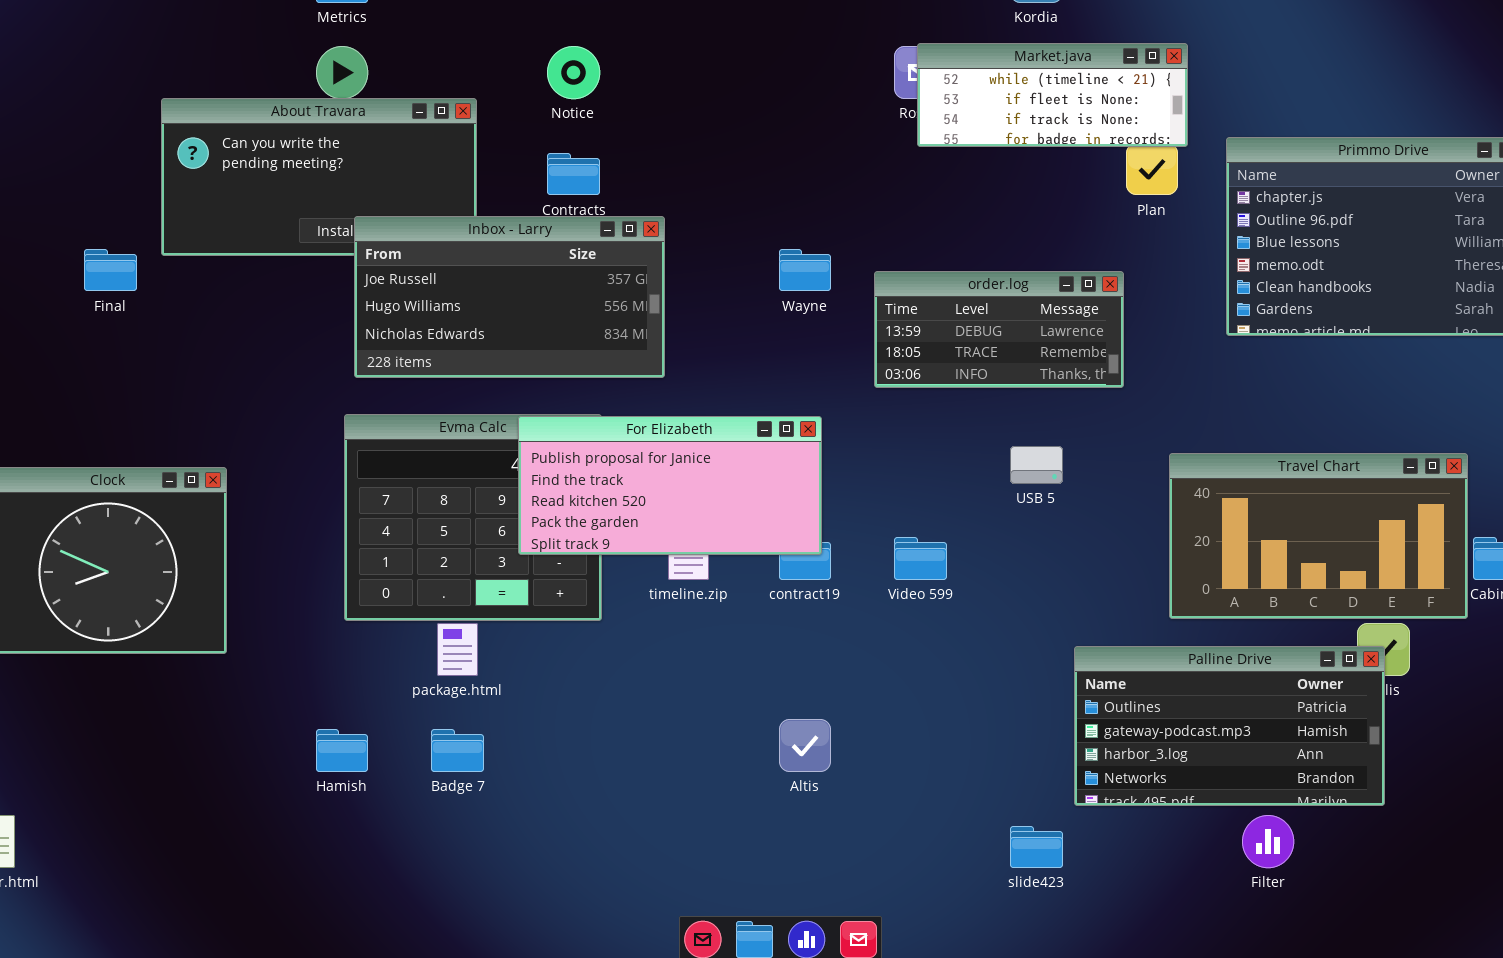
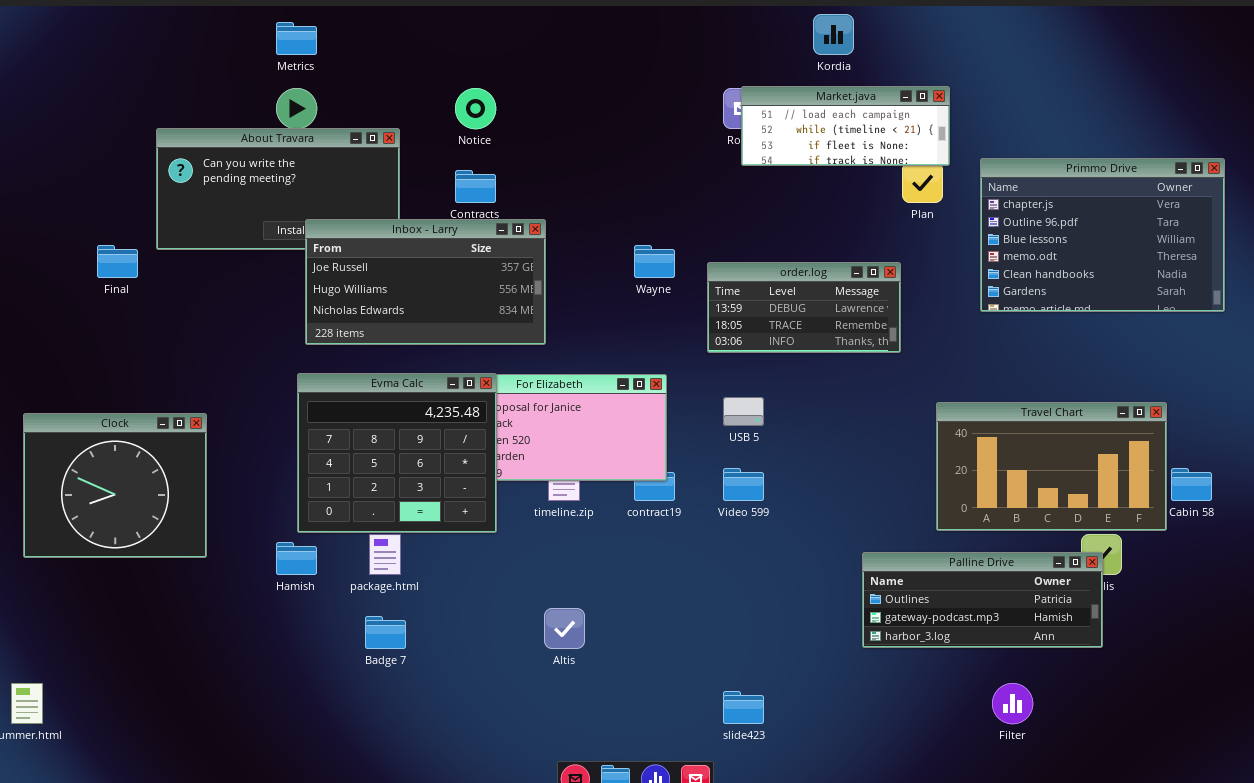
Market.java: [917,43,1188,147] -> [741,86,950,166], scrolled up 1 row
Evma Calc: [344,414,602,621] -> [297,373,497,533], raised
USB 5: [1010,446,1063,484] -> [723,397,764,426], moved
Palline Drive: [1074,646,1385,806] -> [862,552,1103,648], resized
Altis: [779,719,831,772] -> [544,608,585,649], moved
Hamish: [316,729,368,772] -> [276,542,317,575], moved
slide423: [1010,826,1063,868] -> [723,691,764,724], moved

